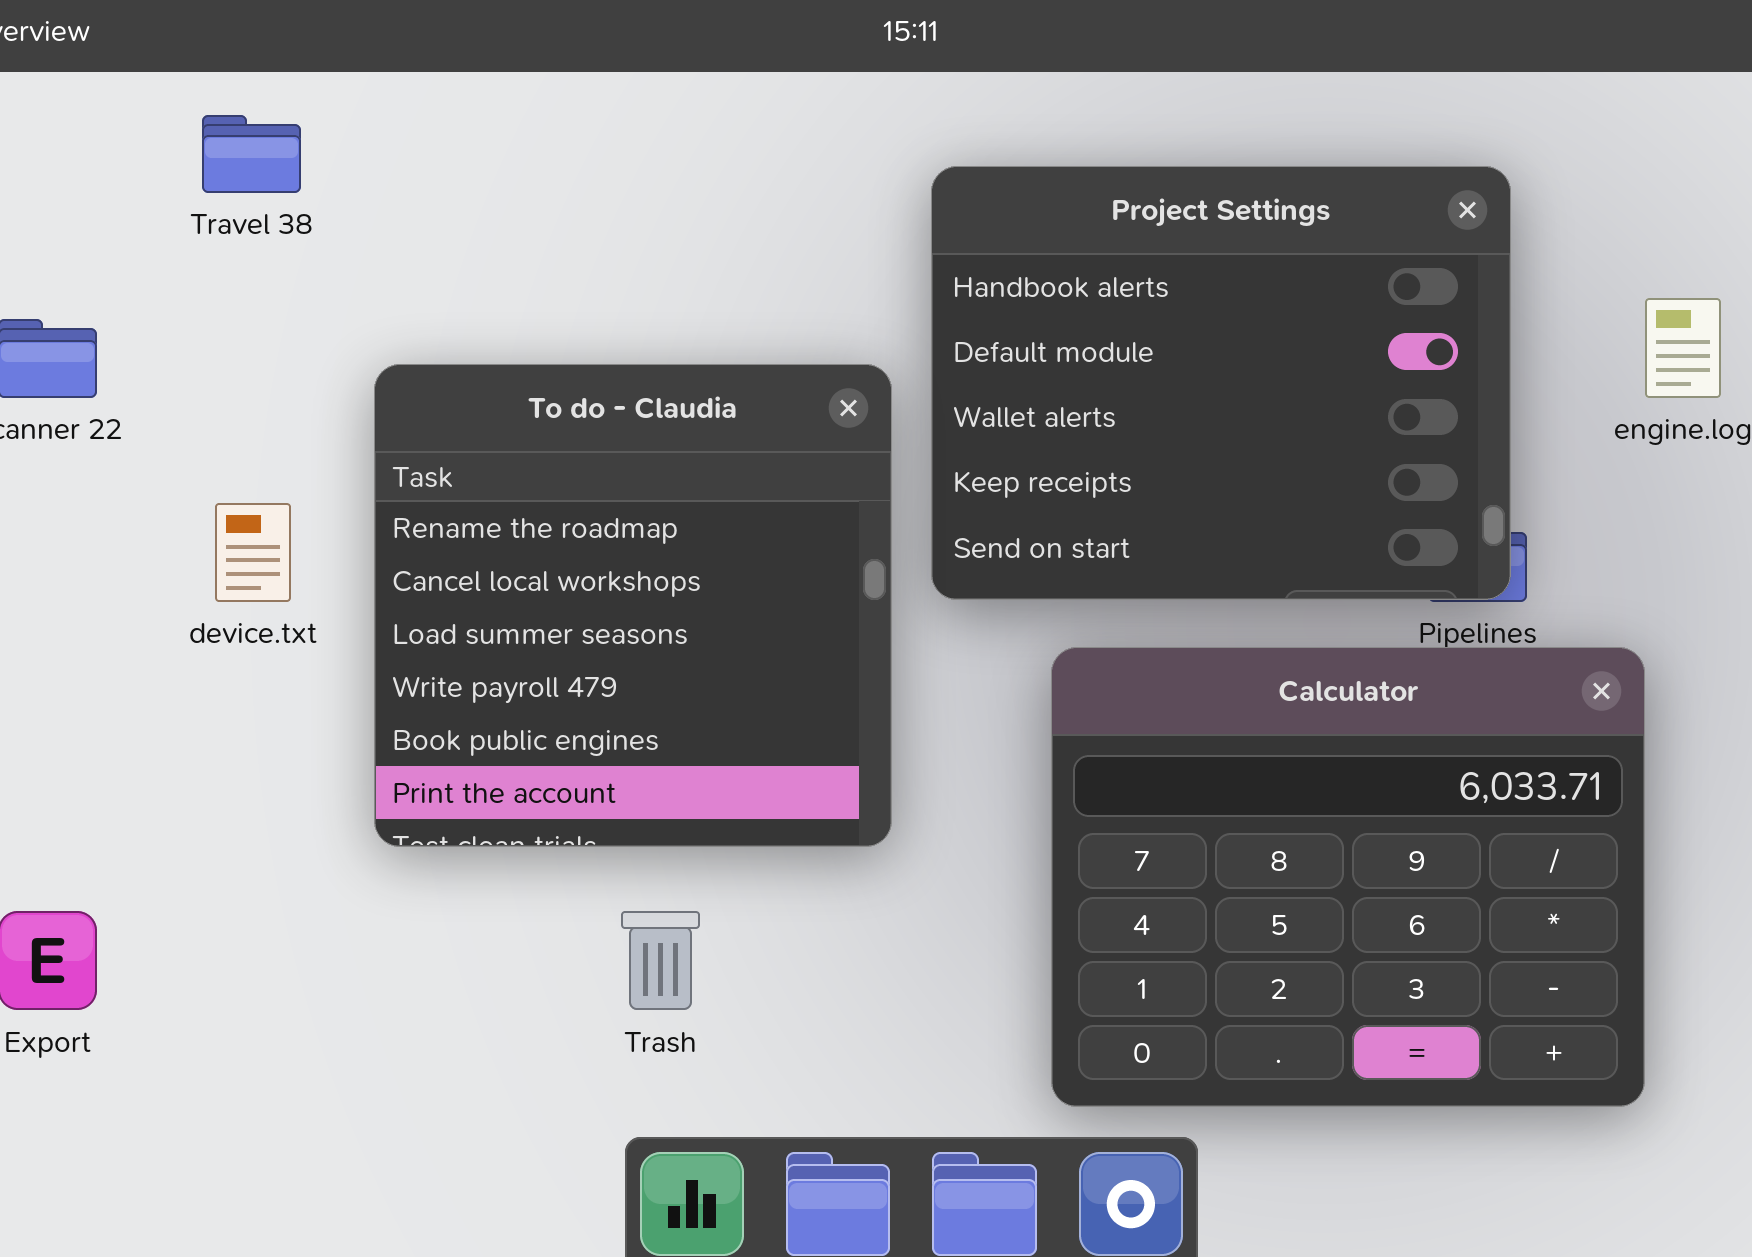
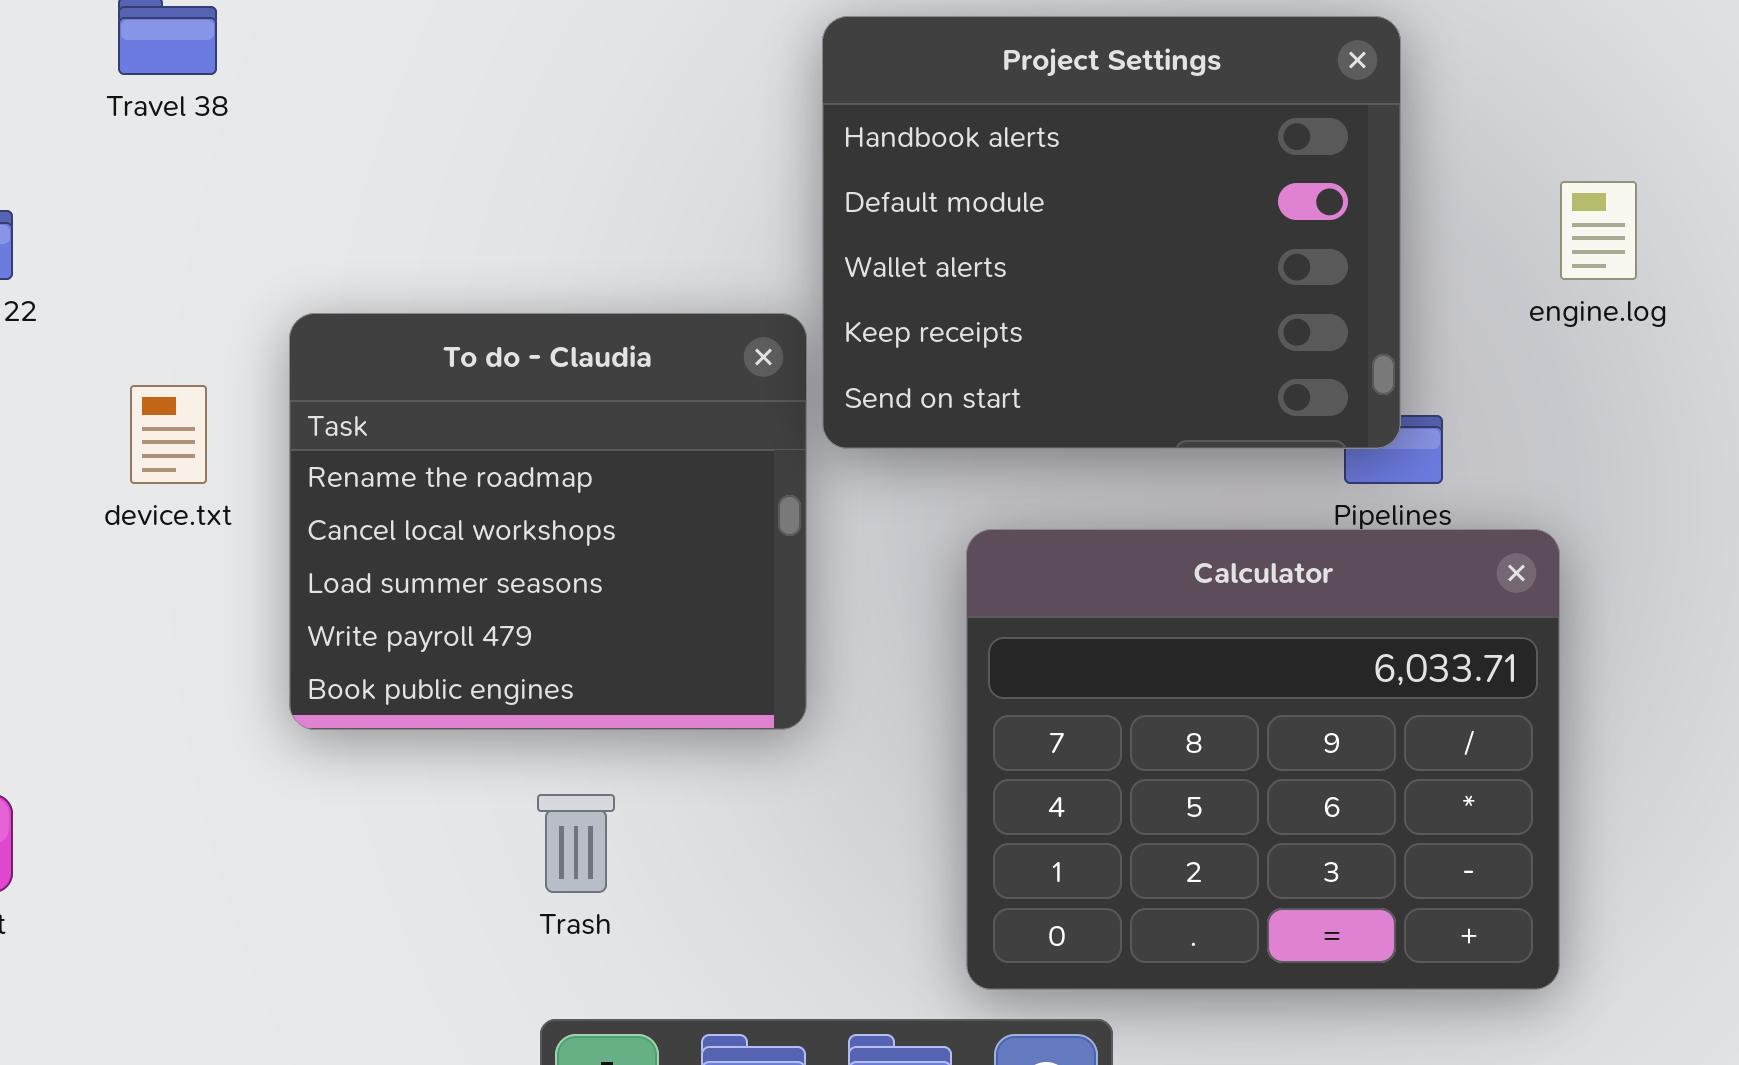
Project Settings: [931,166,1511,600] -> [822,16,1401,449], moved
To do - Claudia: [374,364,892,847] -> [289,313,807,730], resized

